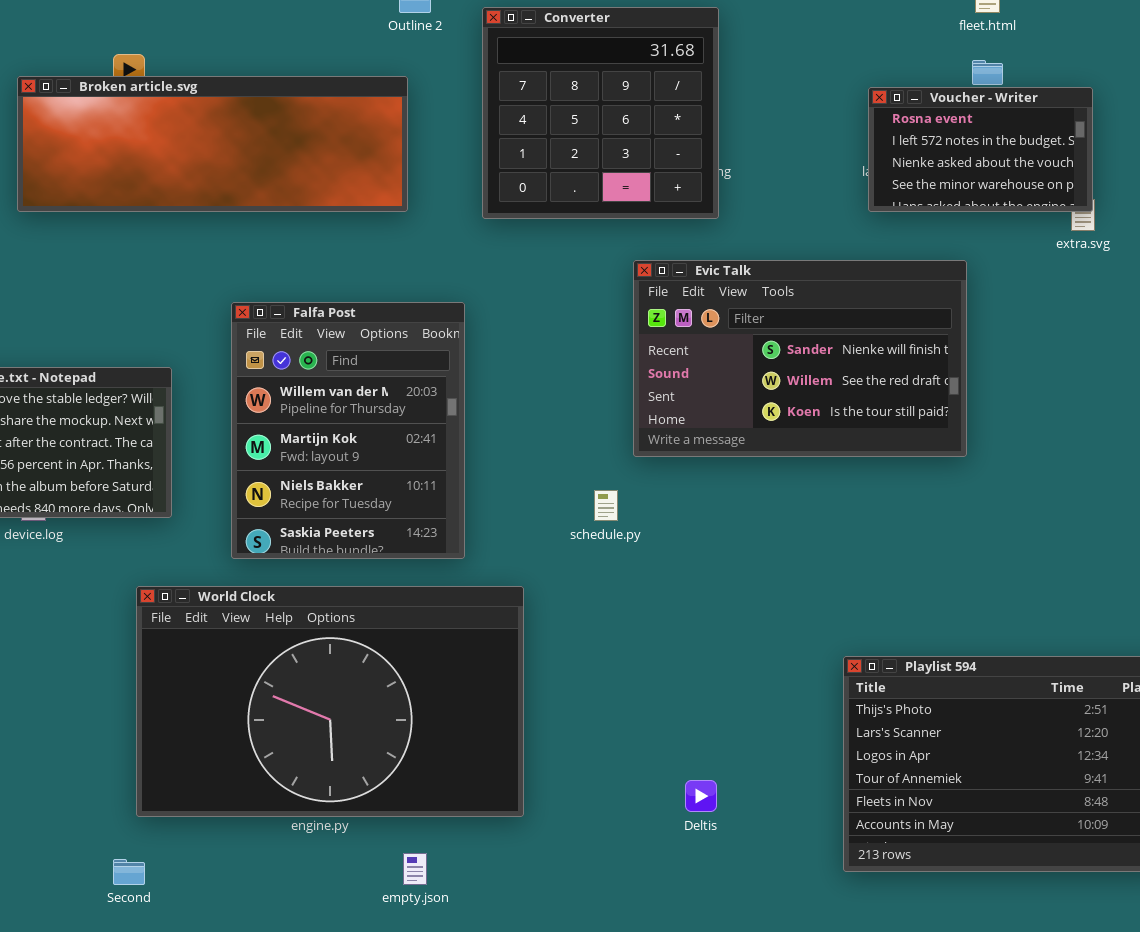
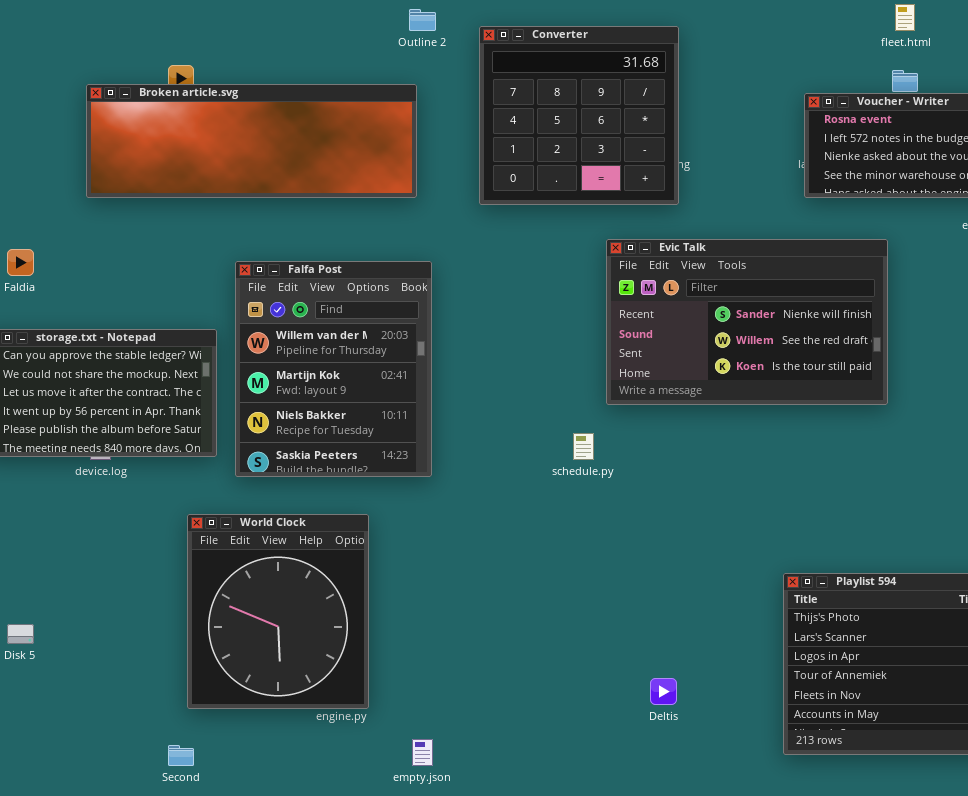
Falfa Post: [231,302,465,559] -> [235,261,432,477], moved
World Clock: [136,586,524,817] -> [187,514,369,709], resized

